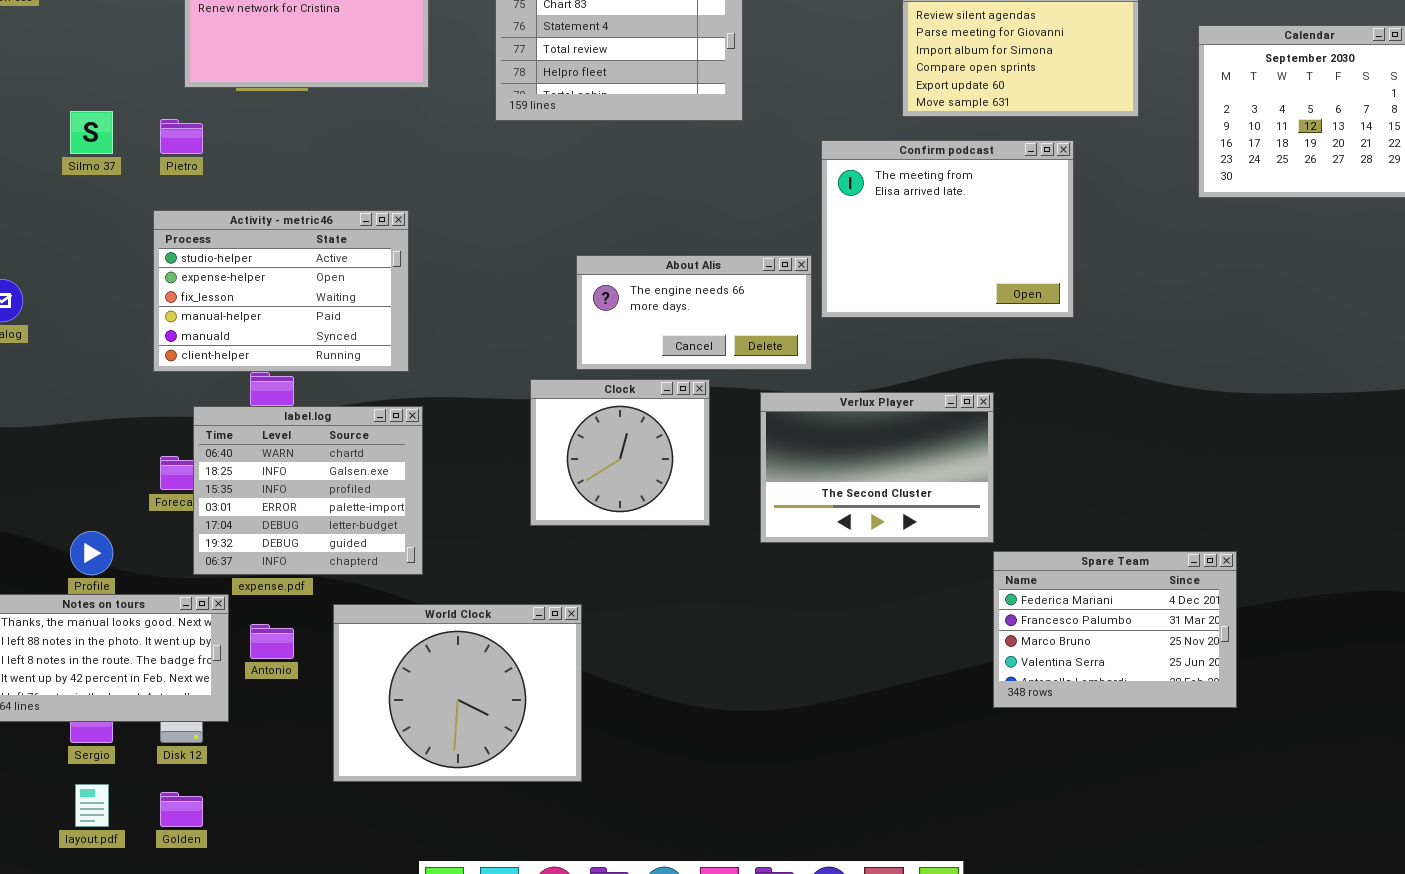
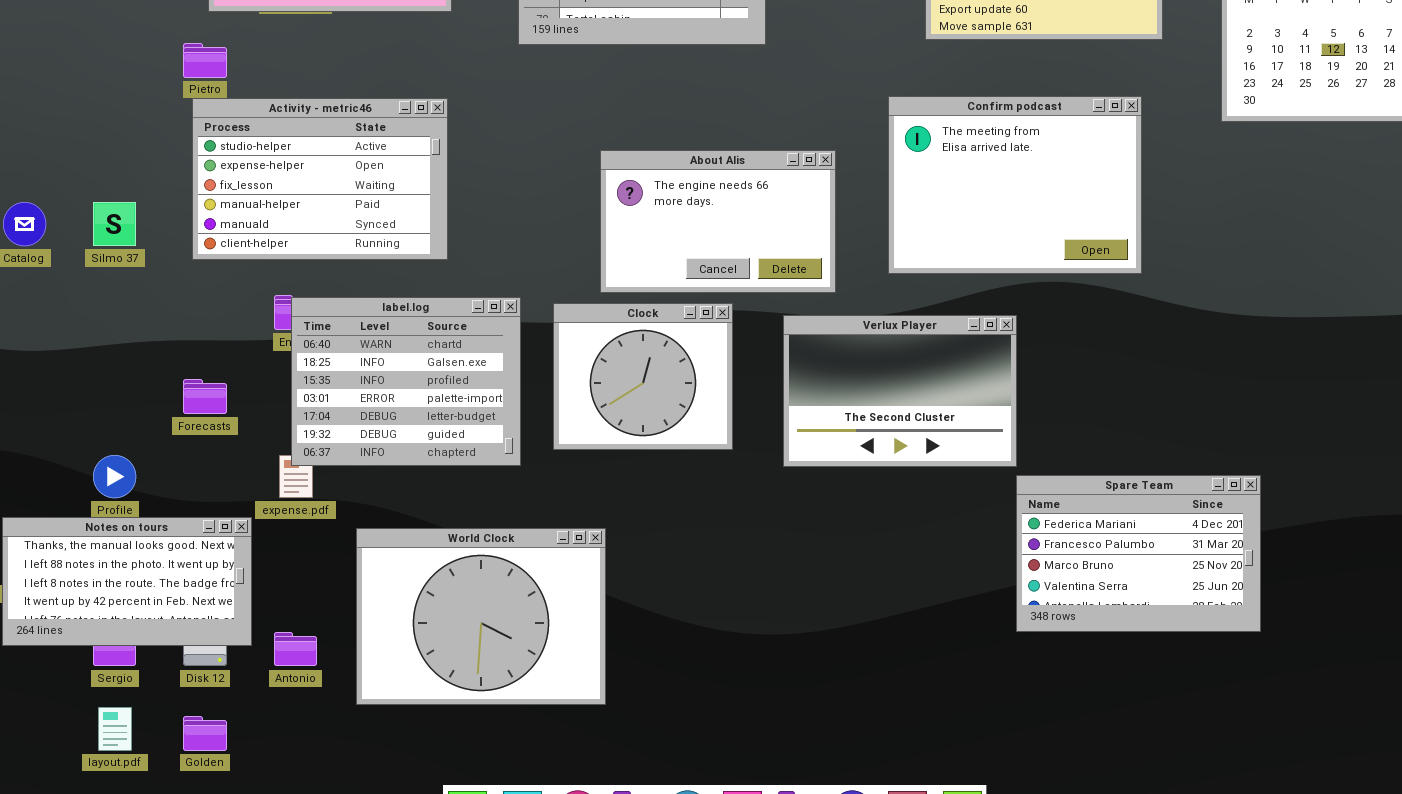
Silmo 37: [70,111,113,154] -> [93,202,136,246], moved
Confirm podcast: [821,140,1074,318] -> [888,96,1142,274], moved
Activity - metric46: [153,210,409,372] -> [192,98,448,260], moved
About Alis: [576,255,812,370] -> [600,150,836,293], resized
label.log: [193,406,423,575] -> [291,297,521,466], moved
Antonio: [250,624,294,659] -> [274,632,317,666], moved

